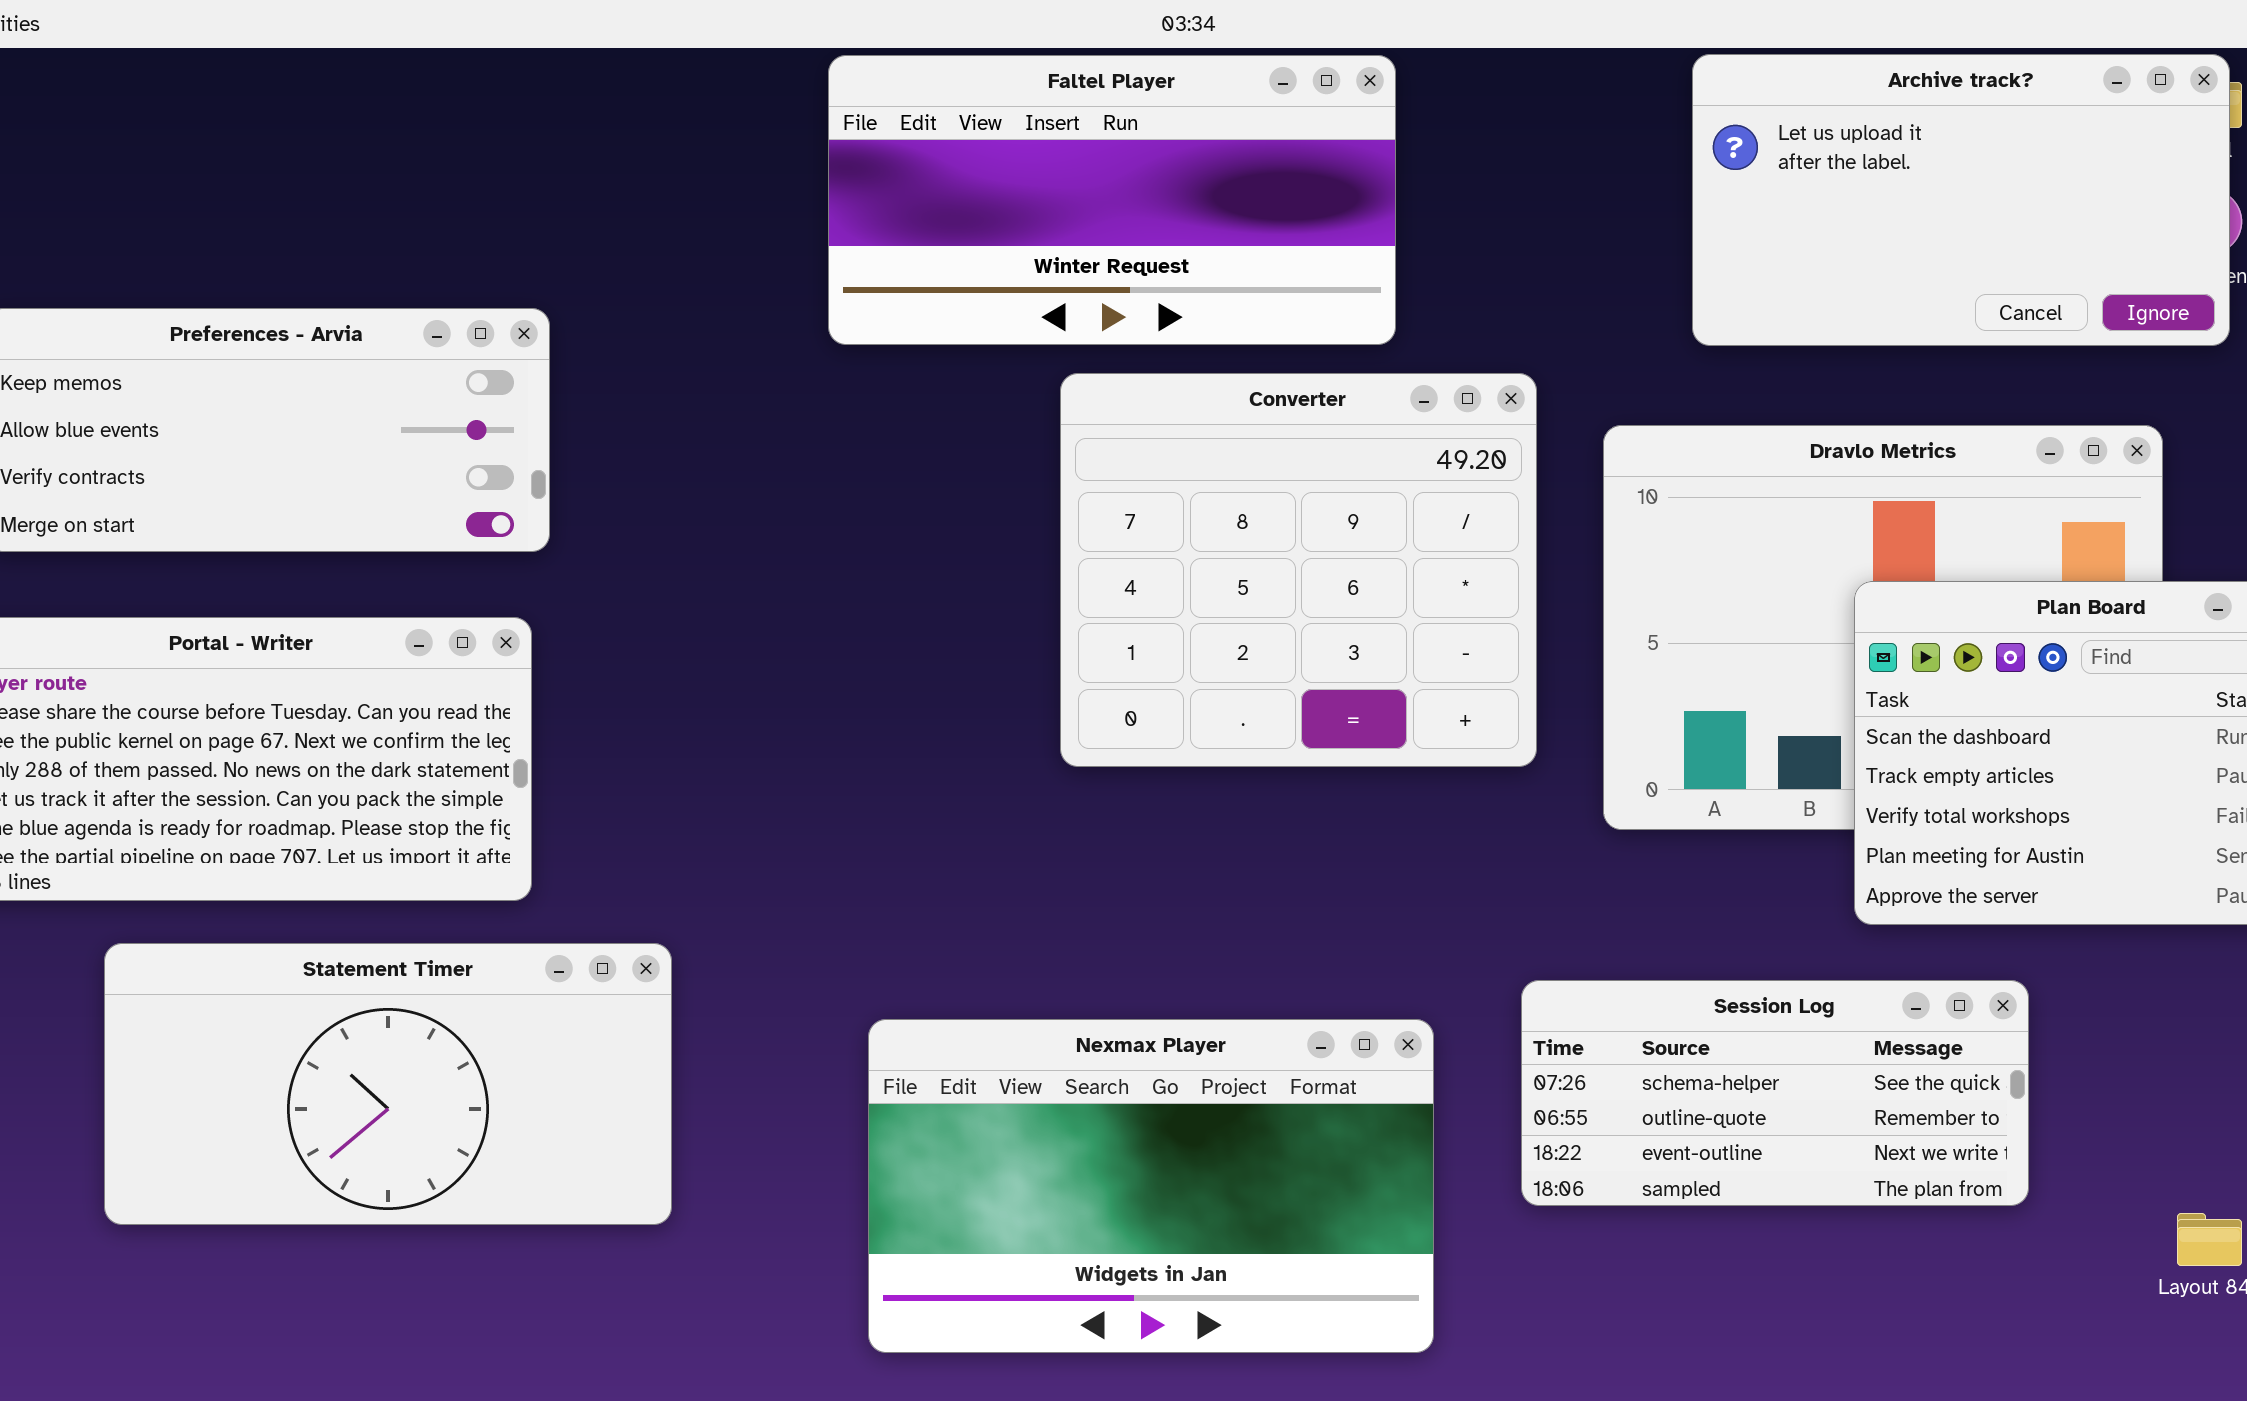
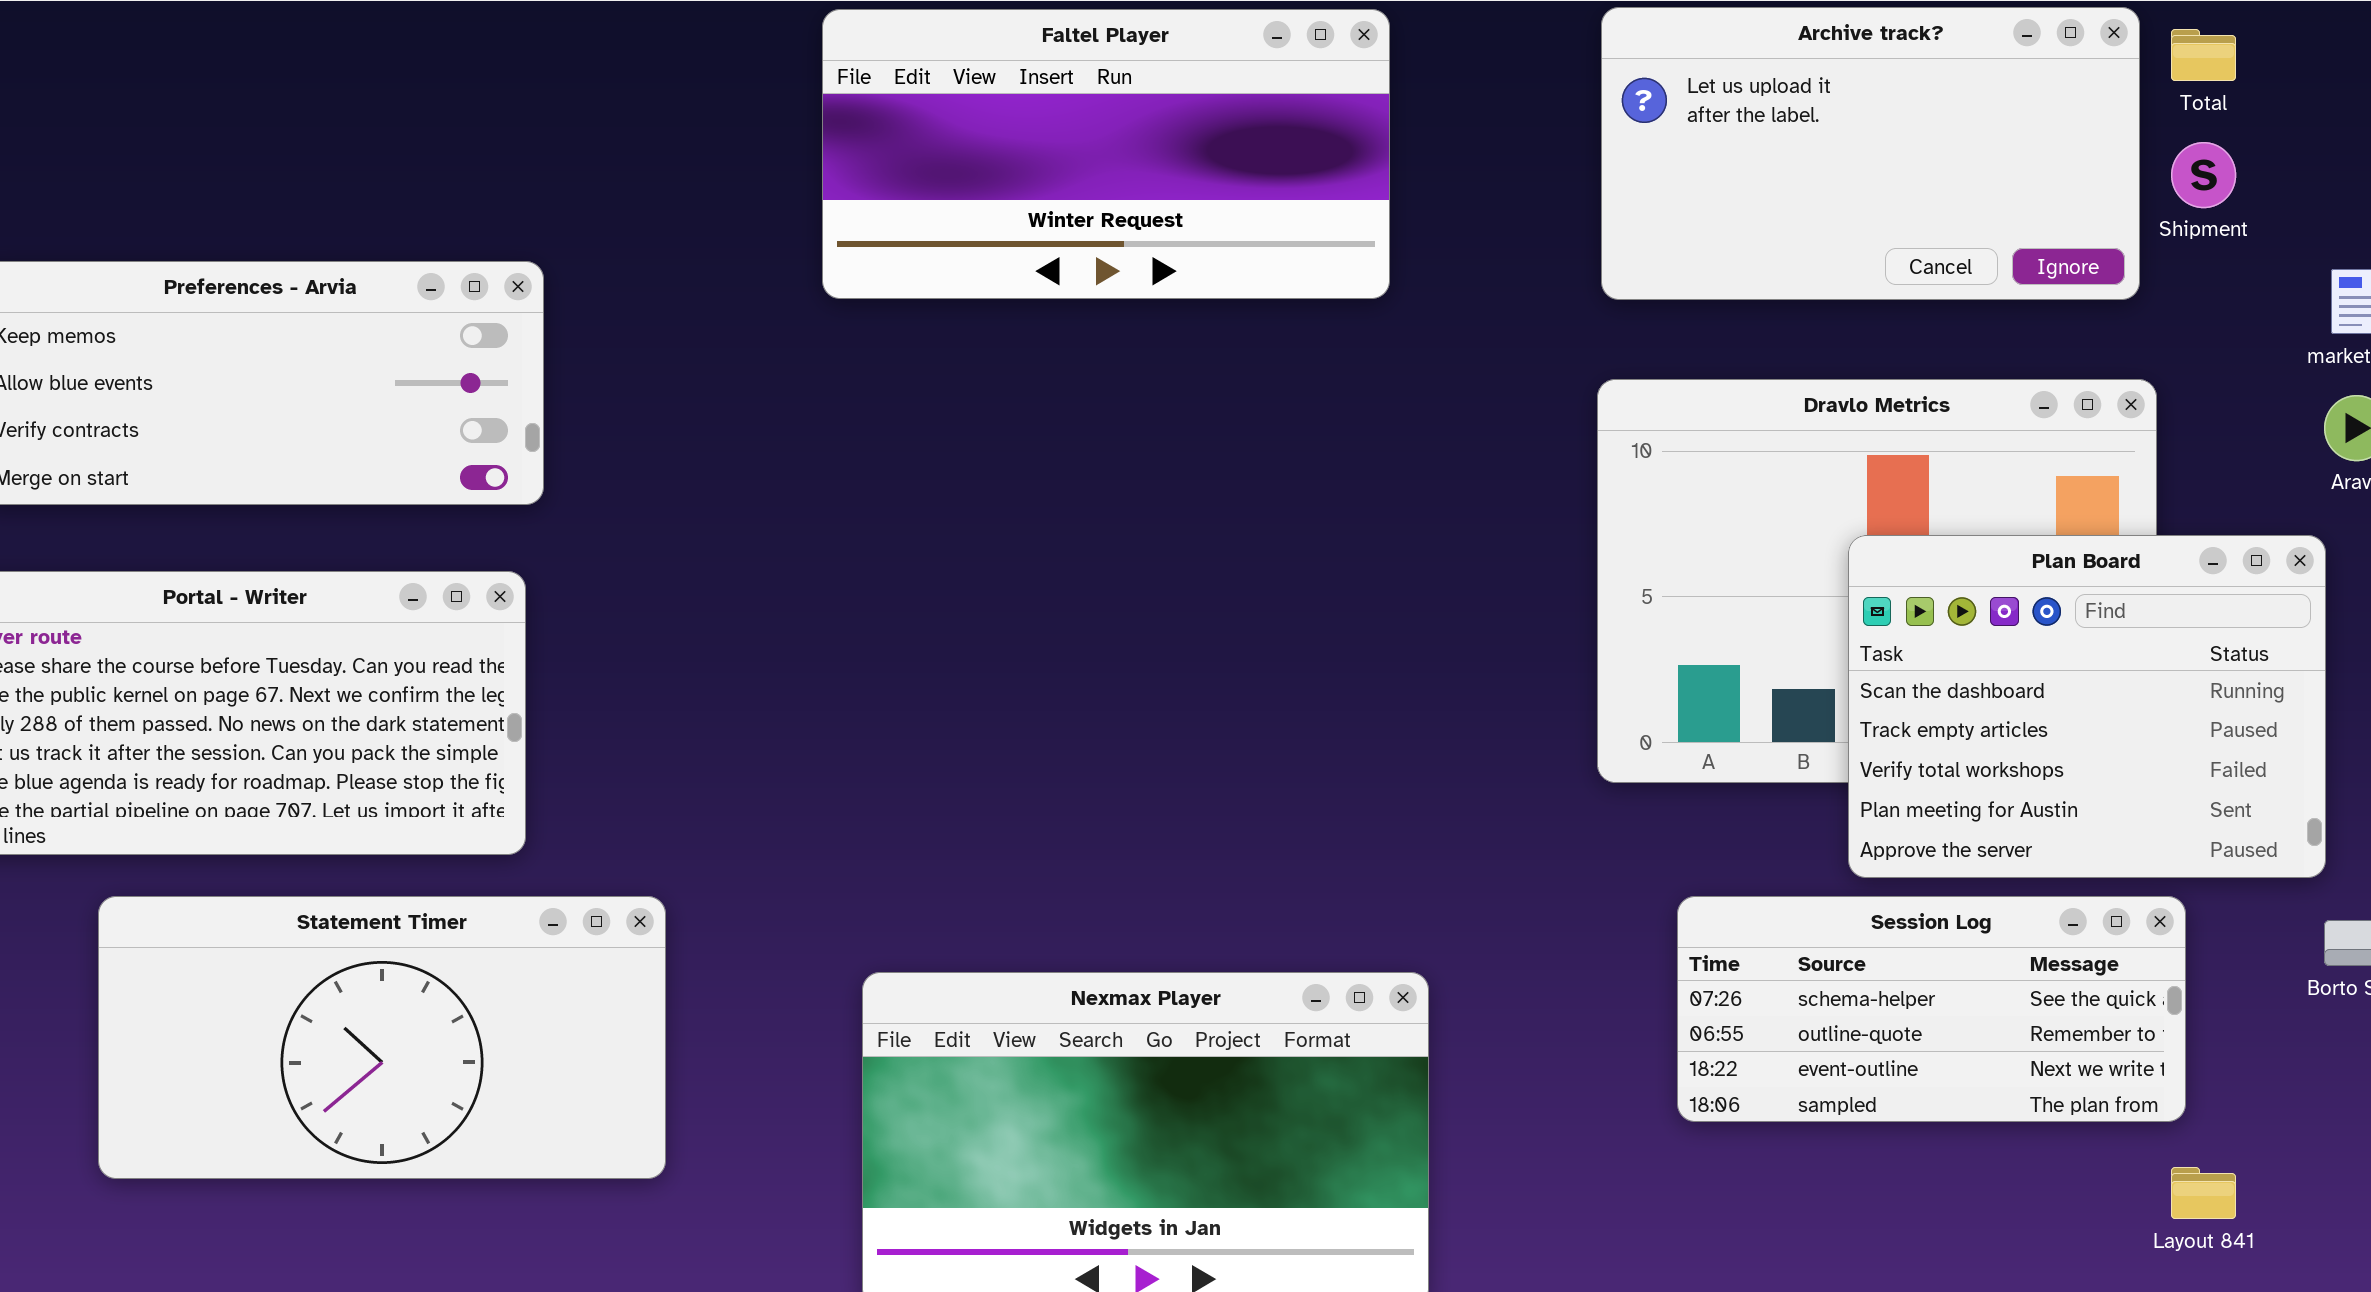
Archive track?: [1692,54,2230,346] -> [1601,7,2140,300], moved
Converter: [1060,373,1537,767] -> none, closed
Session Log: [1521,980,2029,1206] -> [1677,896,2186,1122], moved

